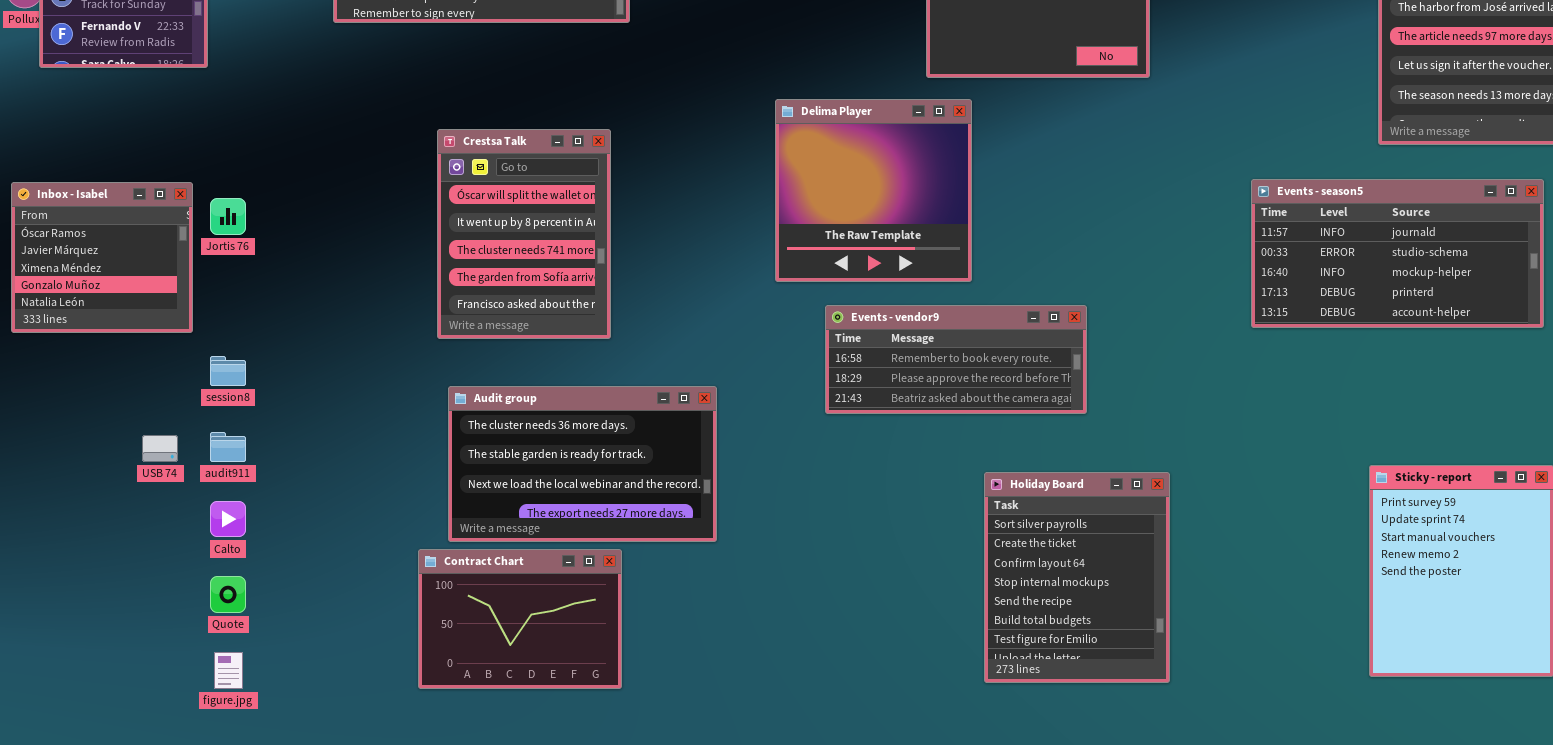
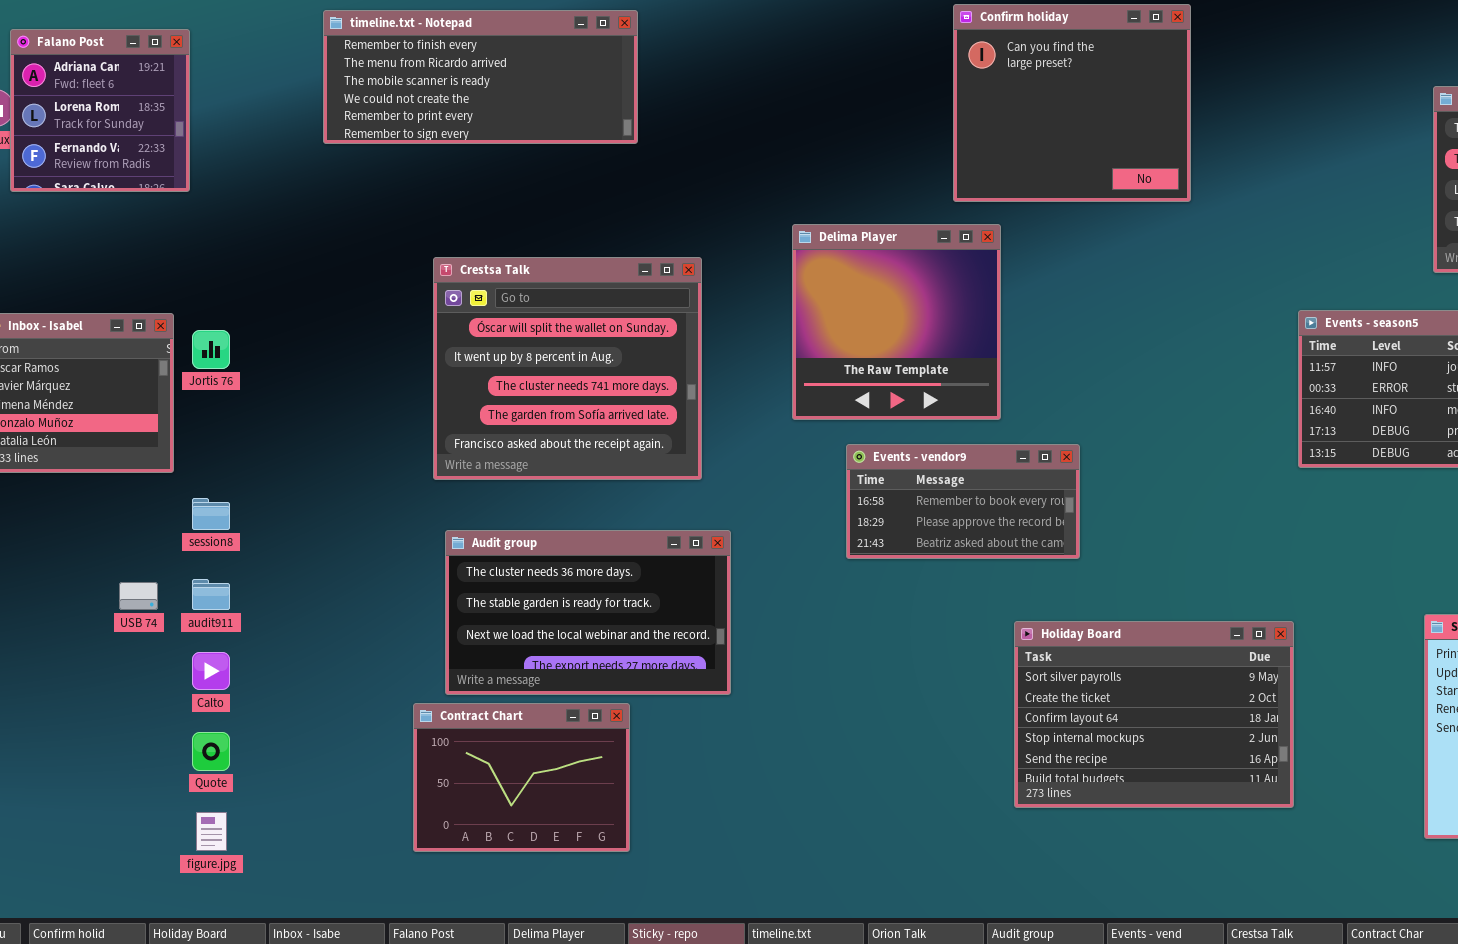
Crestsa Talk: [437,129,611,339] -> [433,257,702,480], resized
Events - vendor9: [825,305,1087,414] -> [846,444,1080,559], resized
Holiday Board: [984,472,1170,683] -> [1014,621,1294,808], resized

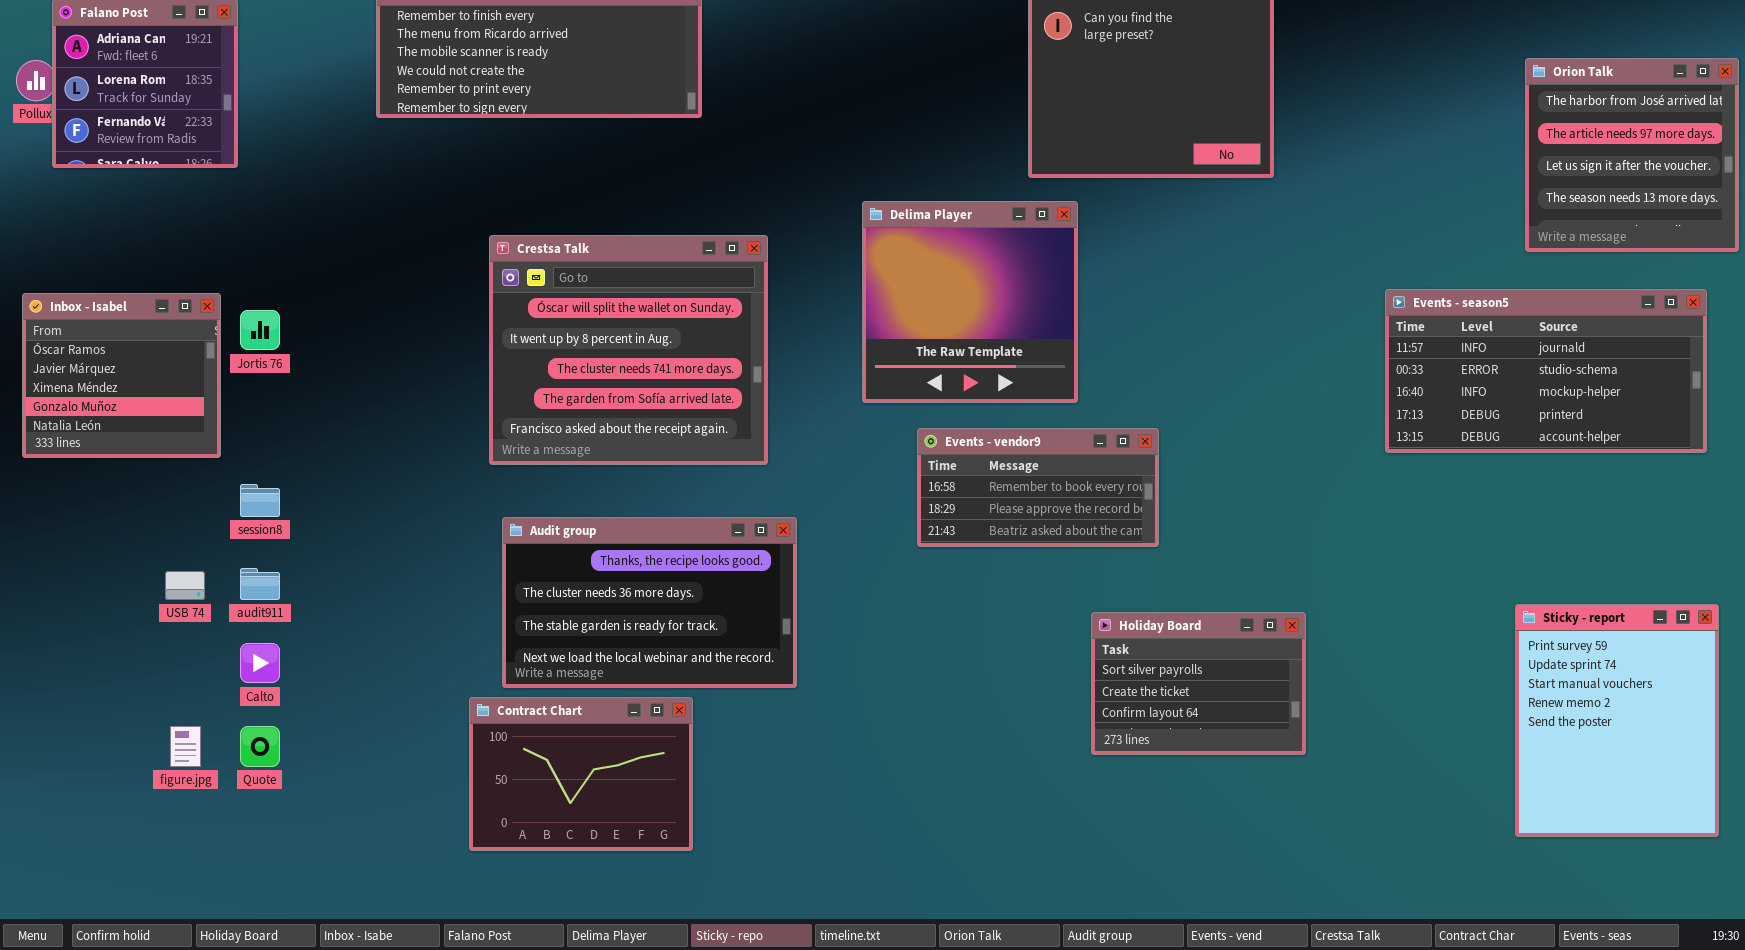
Audit group: [445,530,731,695] -> [502,517,797,688], scrolled up 1 row
Holiday Board: [1014,621,1294,808] -> [1091,612,1306,755], resized
figure.jpg: [196,812,227,851] -> [170,726,201,767], moved

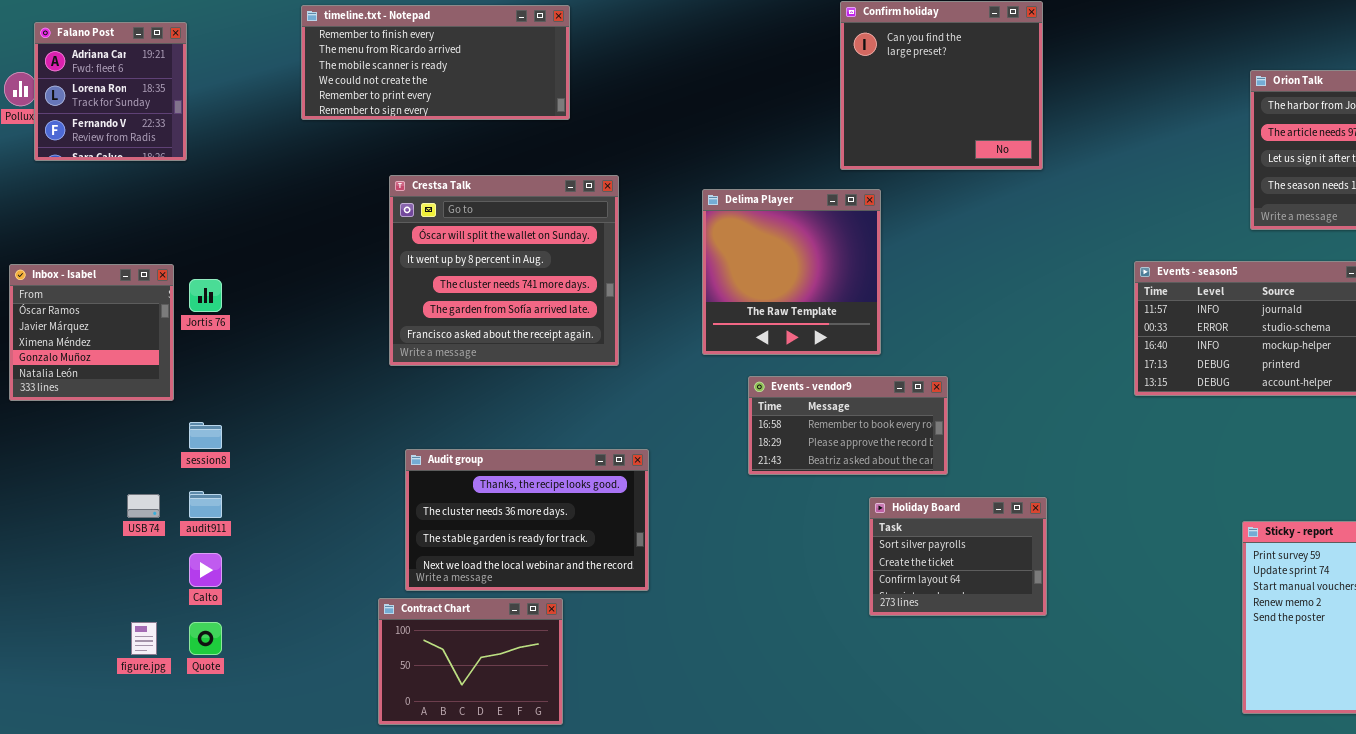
Crestsa Talk: [489,235,768,465] -> [389,175,619,366], moved
Holiday Board: [1091,612,1306,755] -> [869,497,1047,616], moved

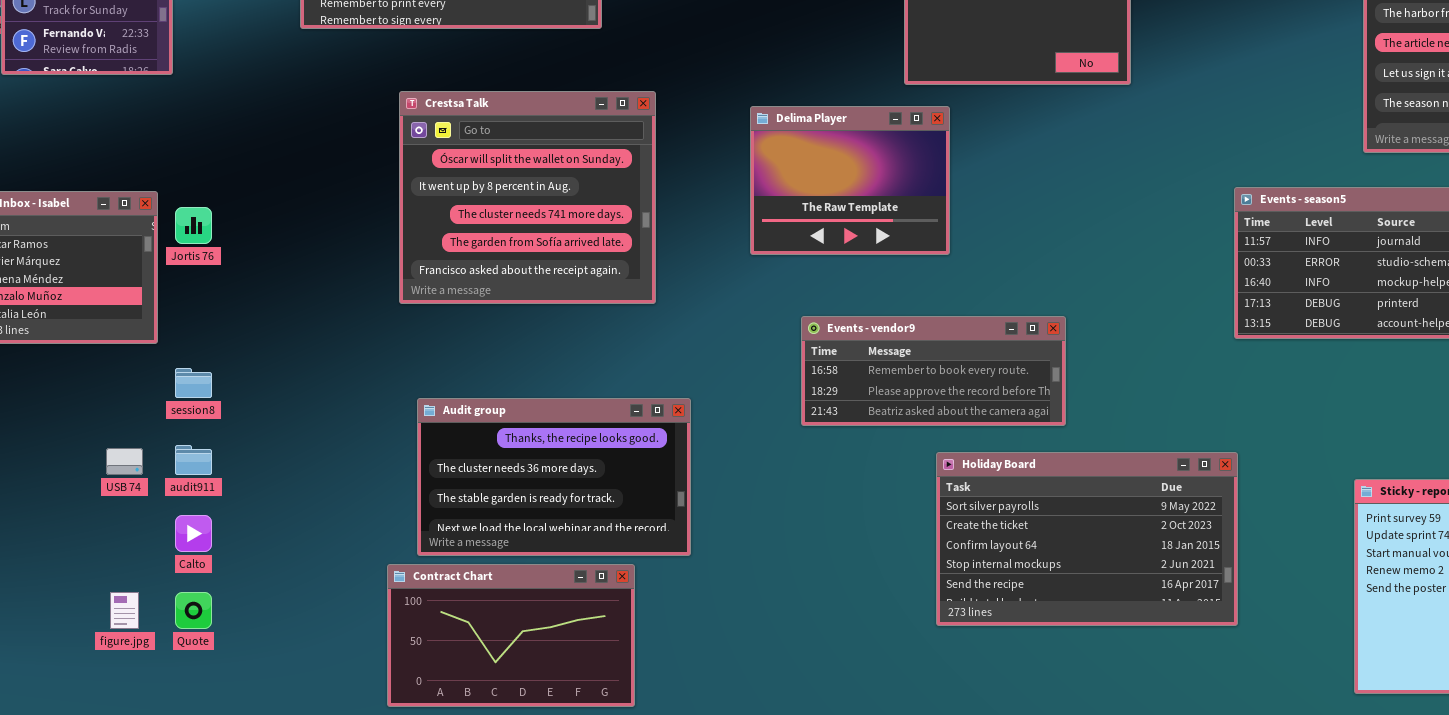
Delima Player: [702,189,881,355] -> [750,106,950,255], resized
Events - vendor9: [748,376,948,475] -> [801,316,1066,426], resized
Holiday Board: [869,497,1047,616] -> [936,452,1238,626], resized
Contract Chart: [378,598,563,725] -> [387,564,635,707], resized

